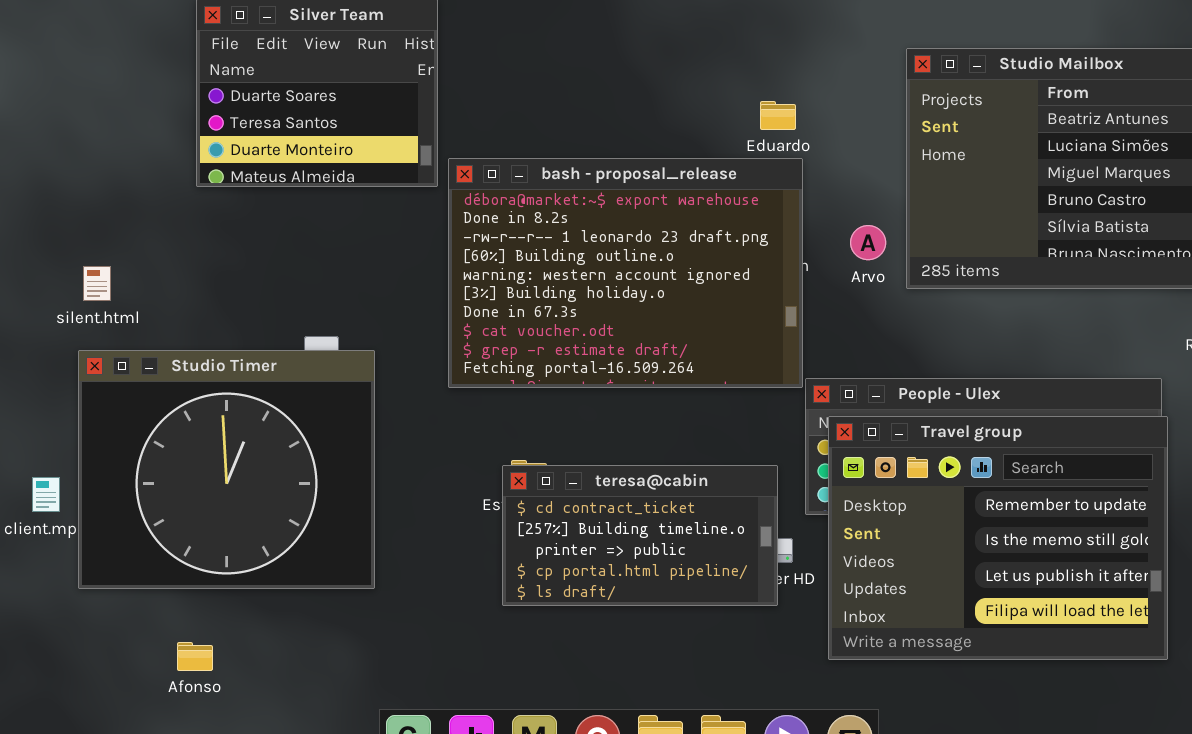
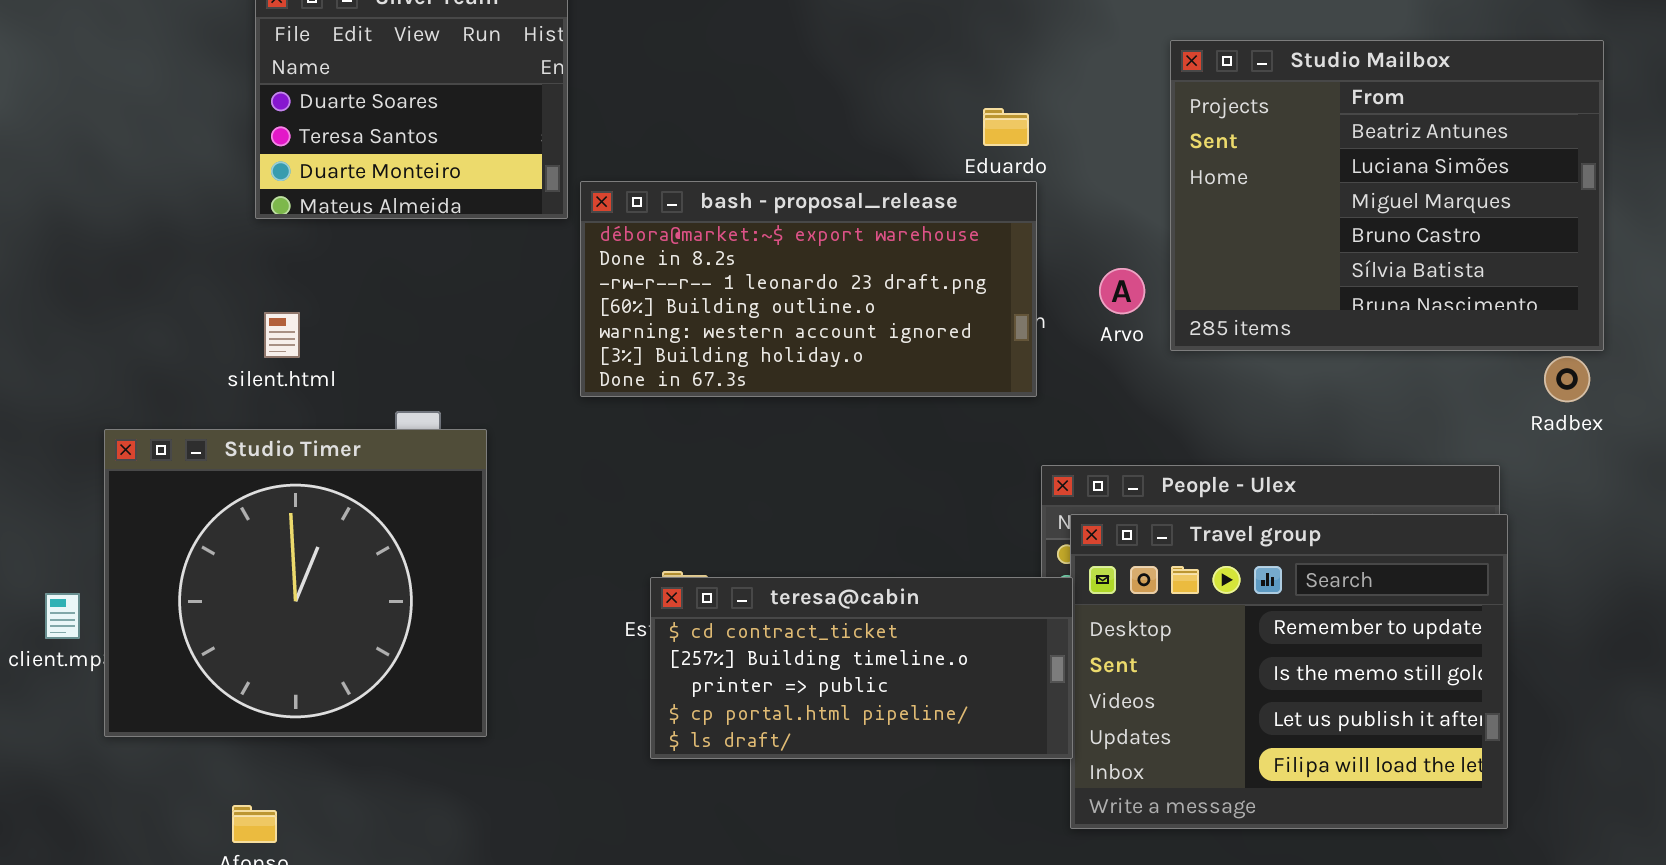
bash - proposal_release: [448,158,803,388] -> [580,181,1037,397], resized
silent.html: [83,266,111,301] -> [264,312,300,358], moved
teresa@cabin: [502,465,778,606] -> [650,577,1073,759], resized

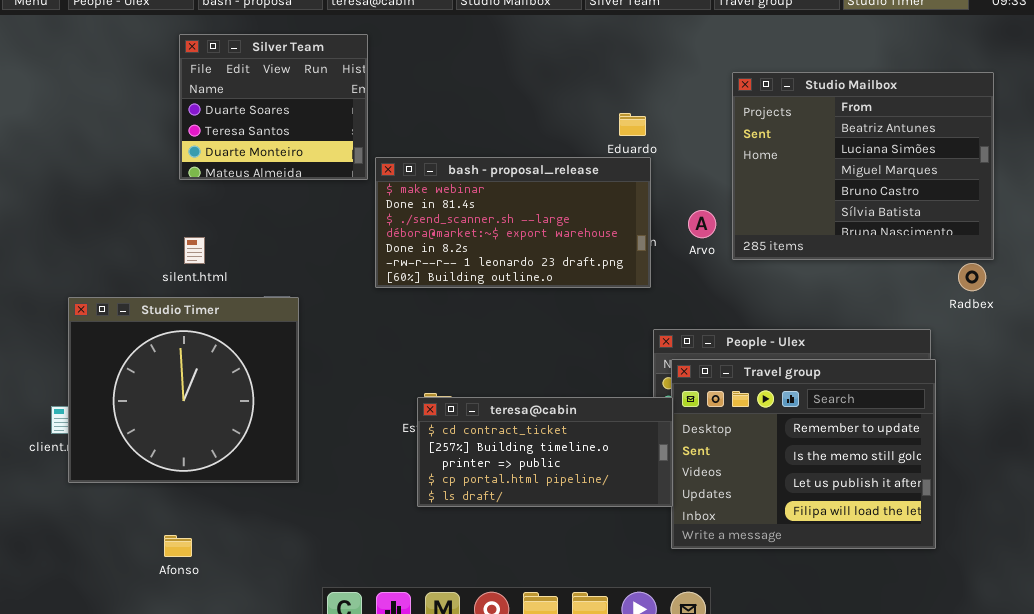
bash - proposal_release: [580,181,1037,397] -> [375,157,651,288], scrolled up 3 rows
Studio Timer: [104,429,487,737] -> [68,297,299,483], moved

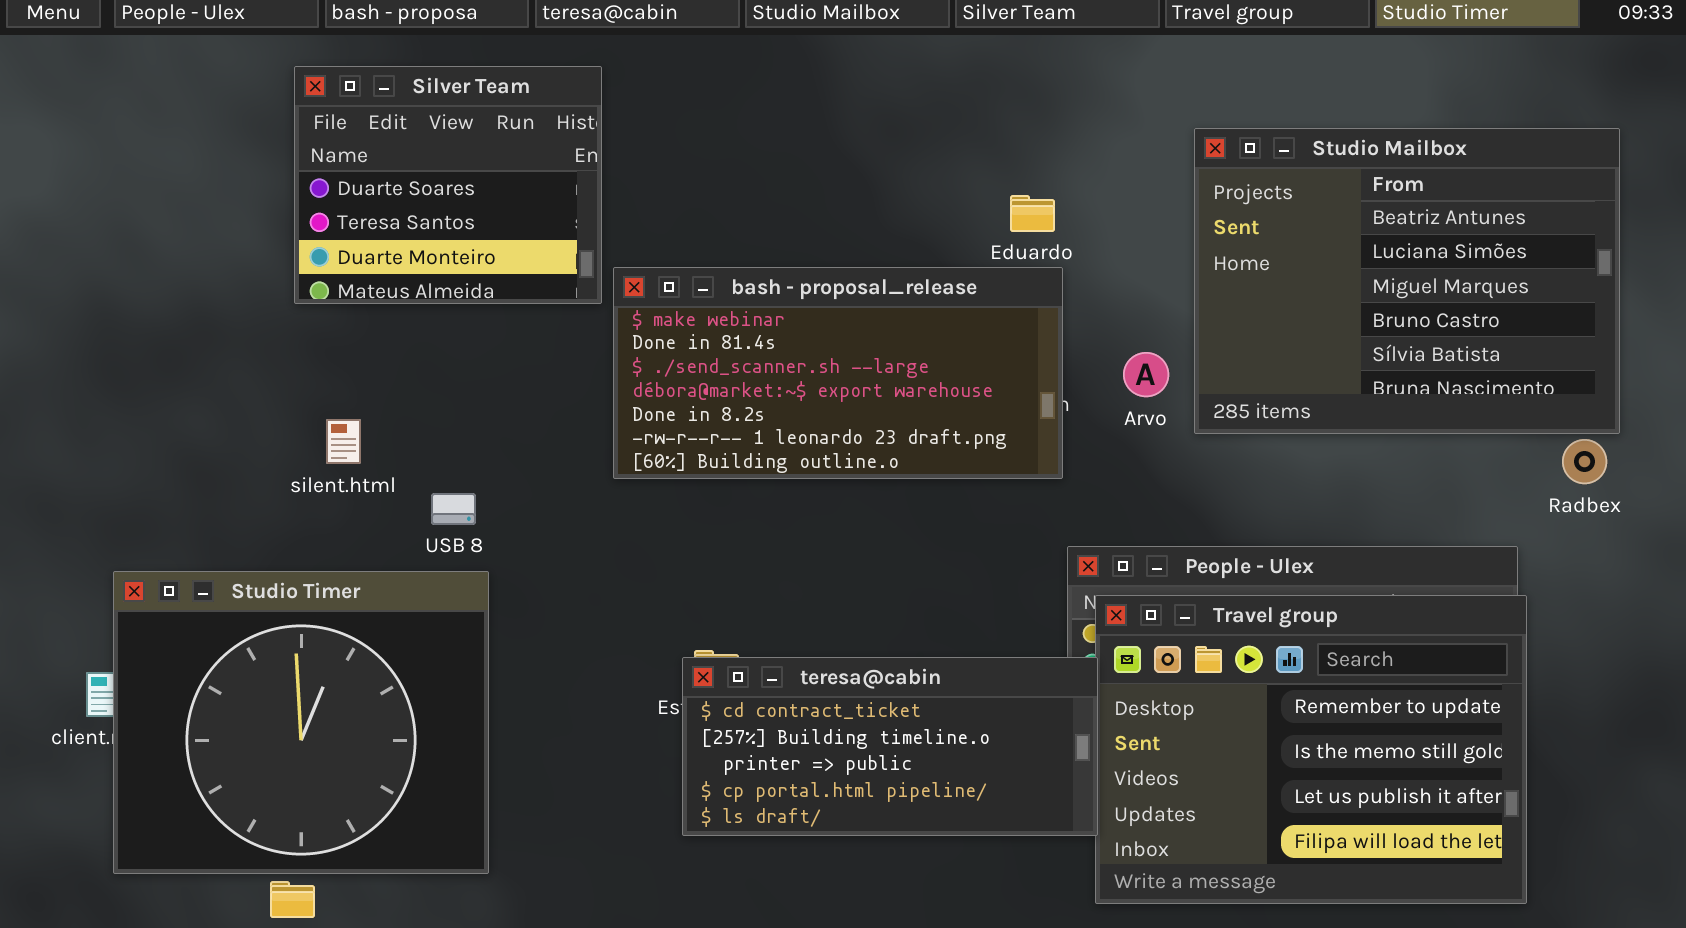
silent.html: [184,237,205,264] -> [326,419,361,464], moved
Studio Timer: [68,297,299,483] -> [113,571,489,874], moved

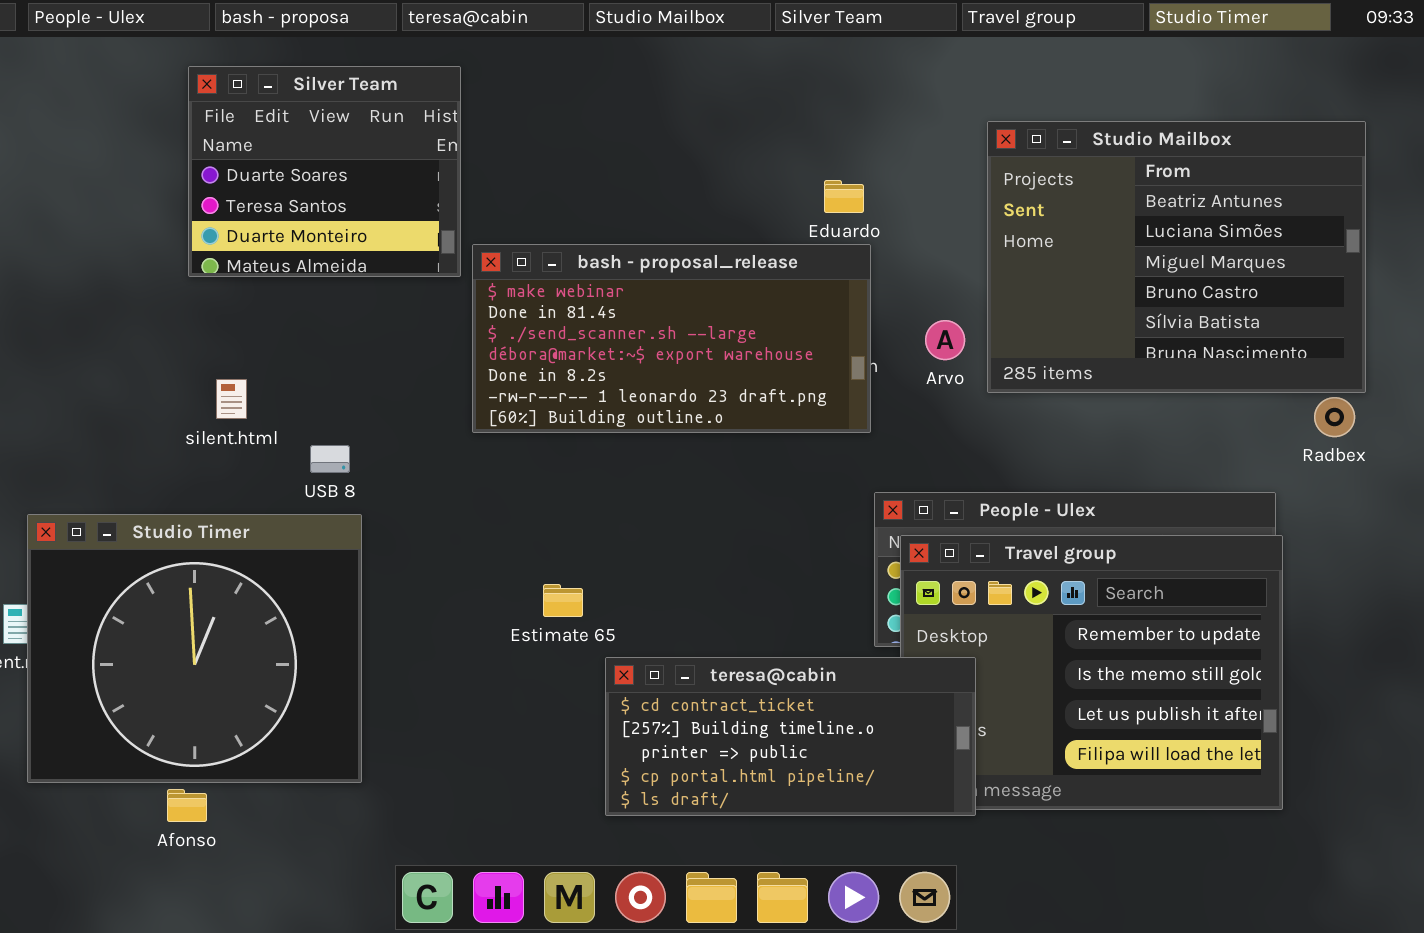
teresa@cabin: [682,657,1098,836] -> [605,657,976,816], moved

